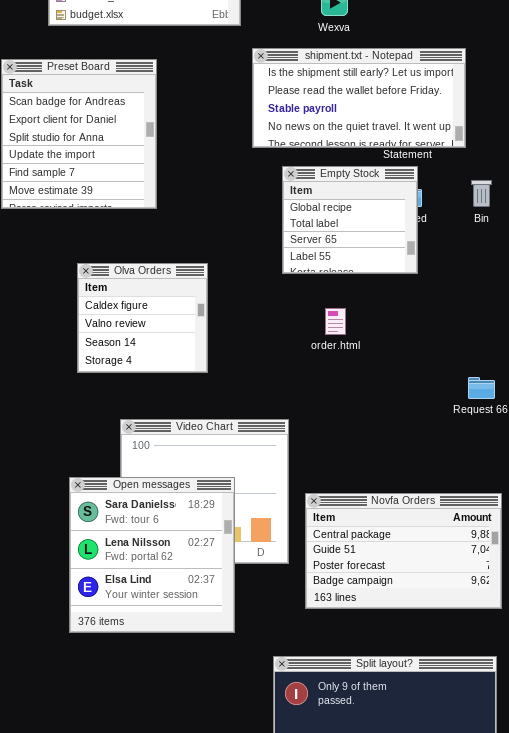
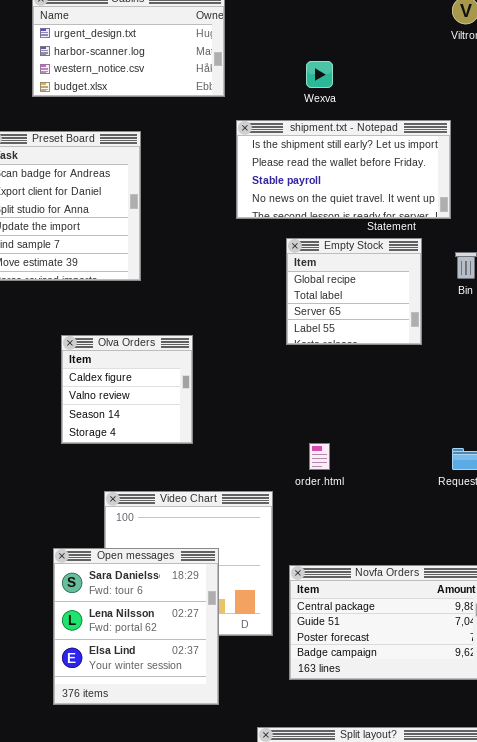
Empty Stock: [282,166,418,274] -> [286,238,422,345], moved
order.html: [325,308,346,335] -> [309,443,330,470], moved

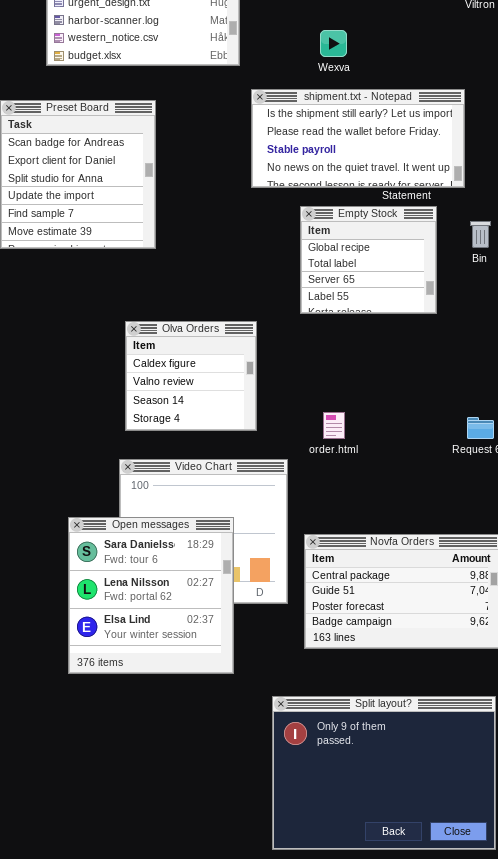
Olva Orders: [61,335,193,444] -> [125,321,257,431], moved

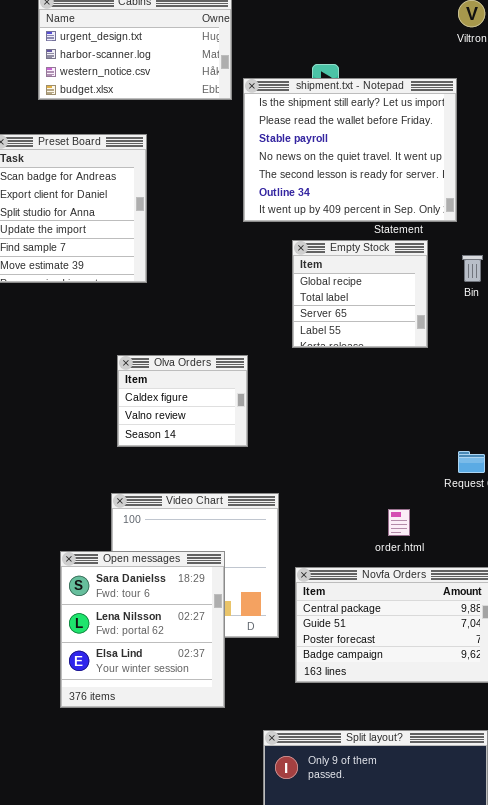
shipment.txt - Notepad: [251,89,465,188] -> [243,78,457,222], resized
Olva Orders: [125,321,257,431] -> [117,355,248,447], resized
order.html: [323,412,345,439] -> [388,509,410,536], moved

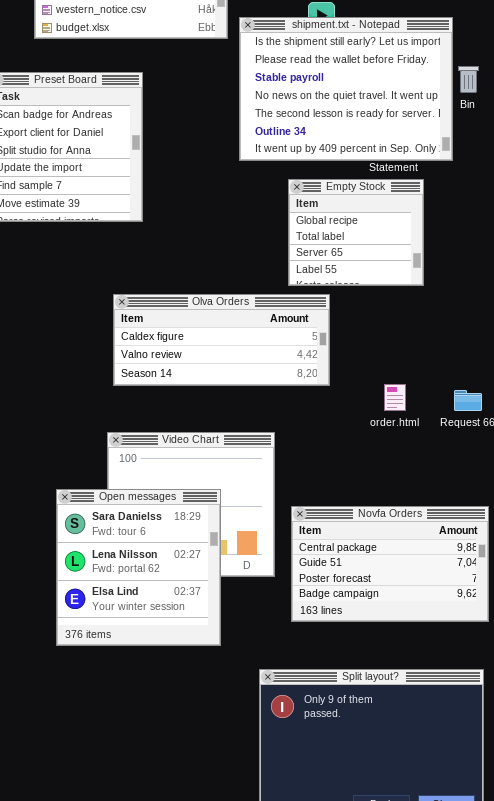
Bin: [462,255,483,282] -> [458,66,479,93], moved
Olva Orders: [117,355,248,447] -> [113,294,330,386], resized
order.html: [388,509,410,536] -> [384,384,406,411], moved

